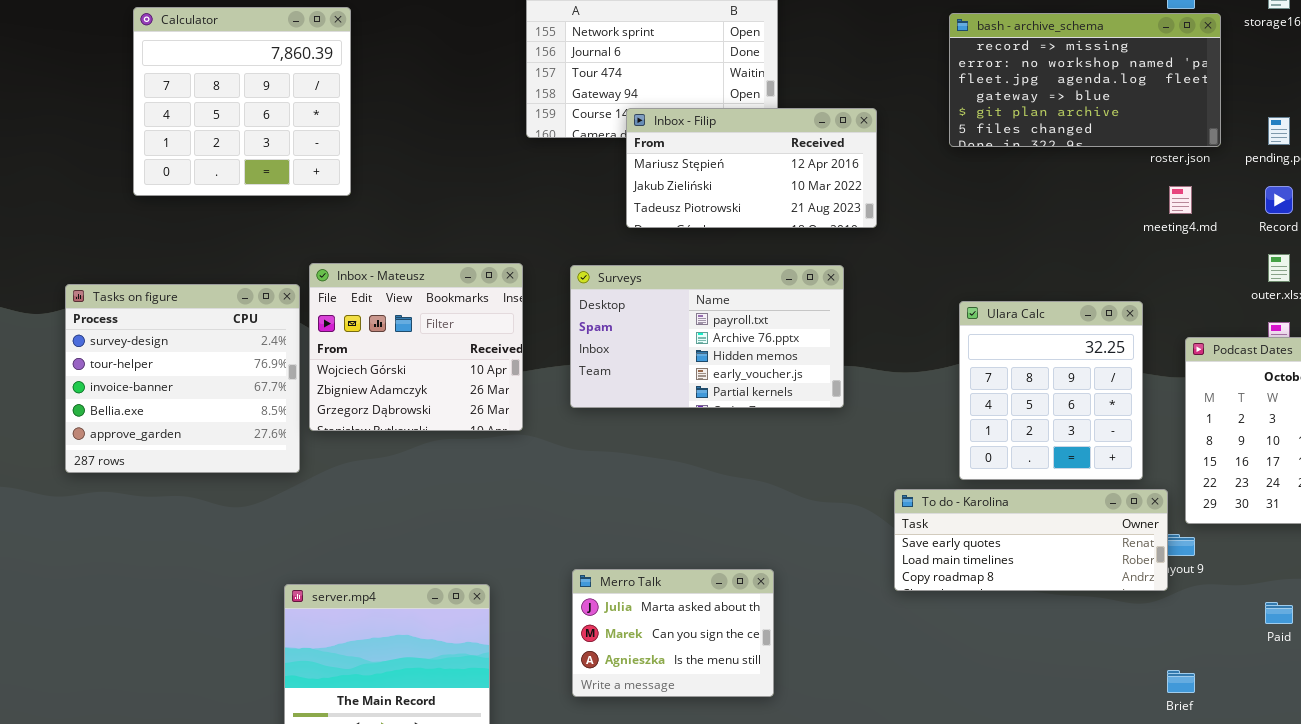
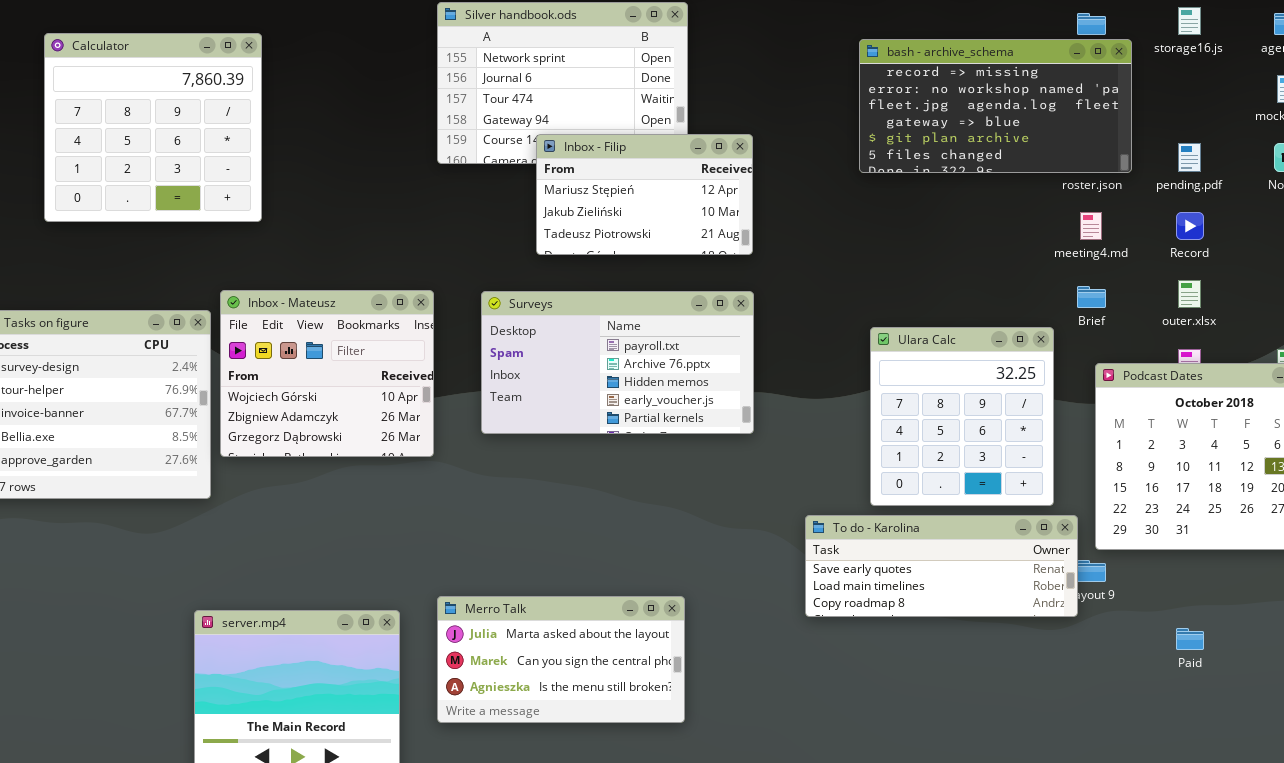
Inbox - Filip: [626,108,877,228] -> [536,134,753,255], resized
Merro Talk: [572,569,774,697] -> [437,596,685,723], resized
Brief: [1167,670,1195,693] -> [1077,286,1106,308], moved

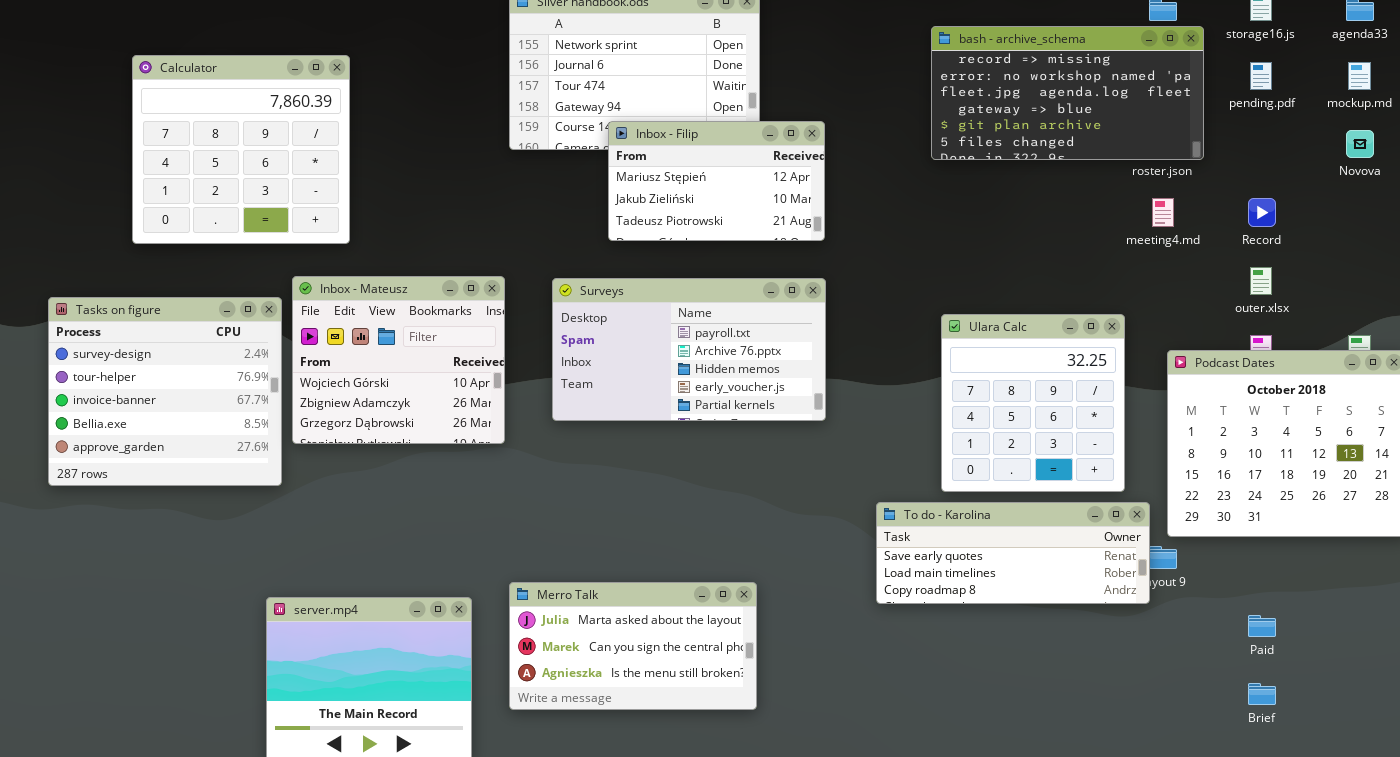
Calculator: [44,33,262,222] -> [132,55,350,244], moved
pending.pdf: [1178,143,1201,172] -> [1250,62,1272,90], moved
Brief: [1077,286,1106,308] -> [1248,683,1276,705], moved

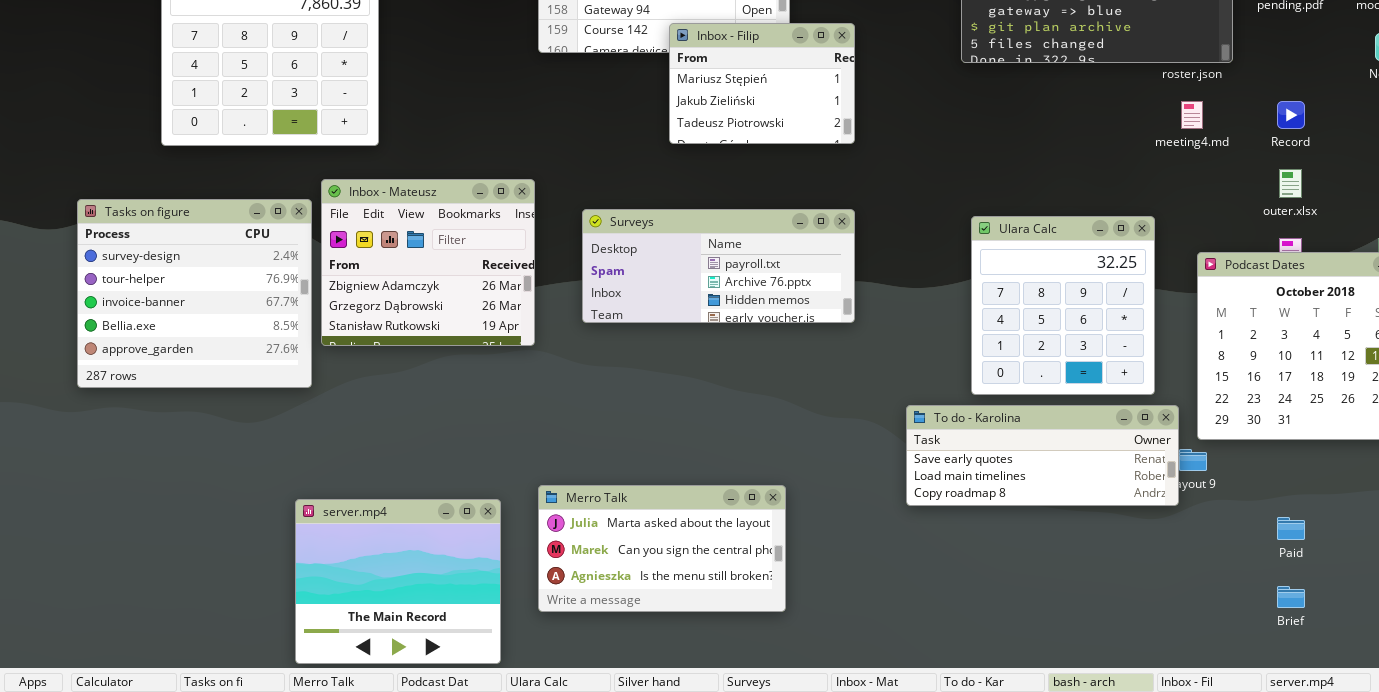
Inbox - Filip: [608,121,825,241] -> [669,23,855,144], resized
Inbox - Mateusz: [292,276,505,444] -> [321,179,535,346], scrolled down 1 row
Surveys: [552,278,826,421] -> [582,209,855,323], resized

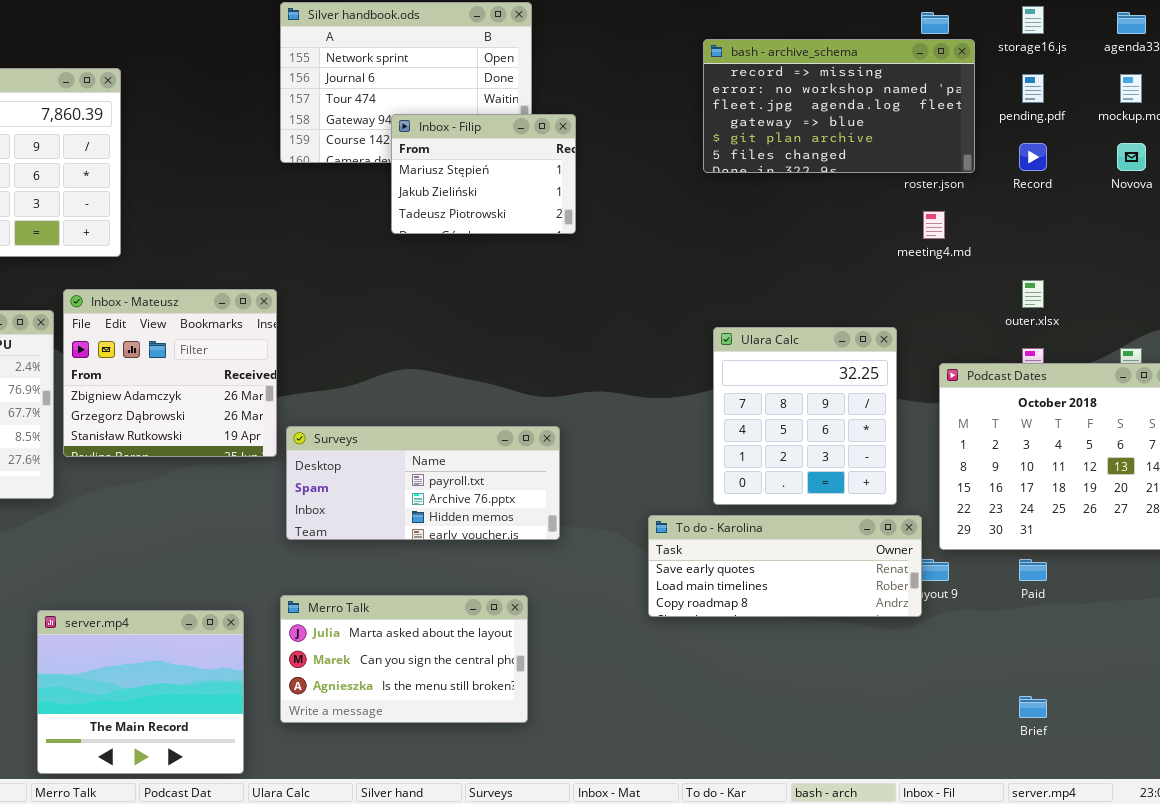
Inbox - Filip: [669,23,855,144] -> [391,114,576,234], moved
Record: [1277,101,1305,129] -> [1019,143,1047,171], moved
Surveys: [582,209,855,323] -> [286,426,560,540], moved
Paid: [1277,517,1305,540] -> [1019,559,1047,581], moved

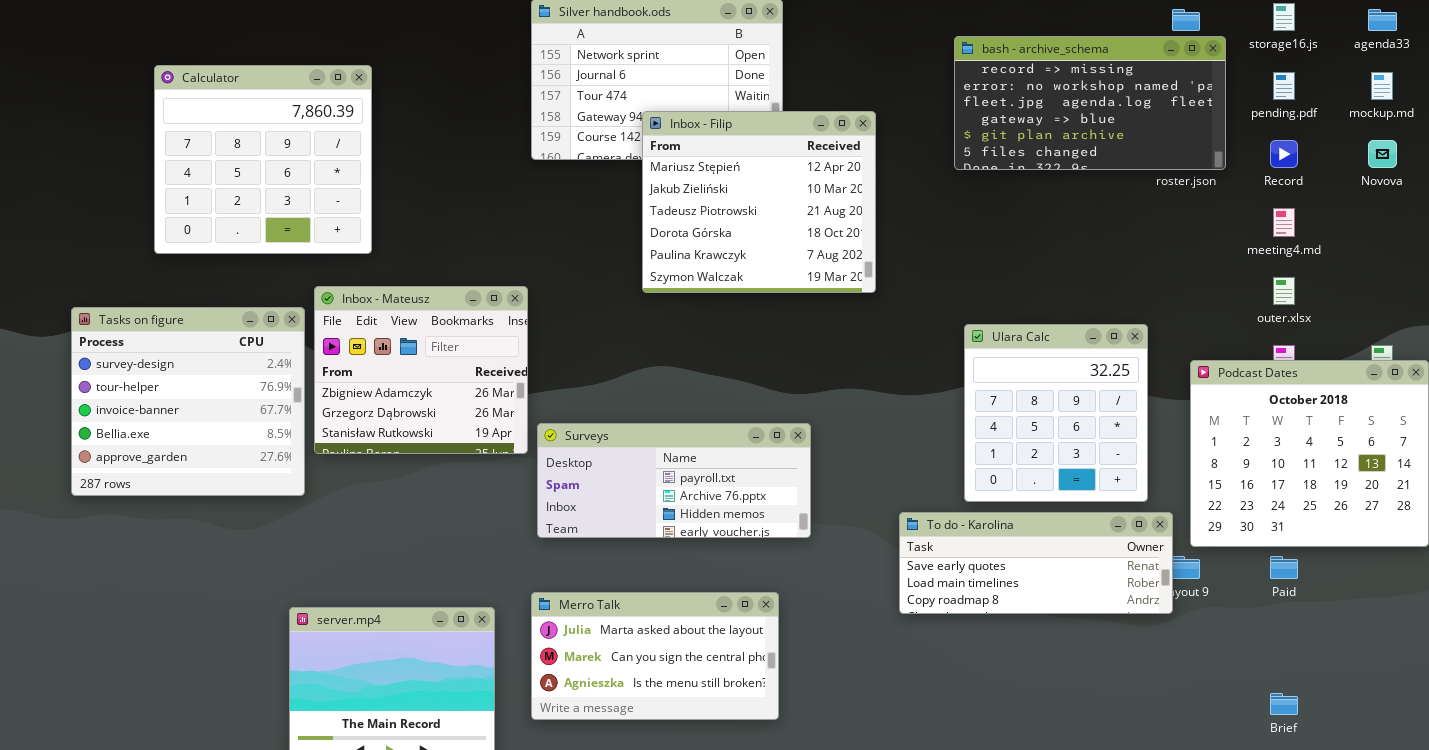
Inbox - Filip: [391,114,576,234] -> [642,111,876,293], resized
meeting4.md: [923,211,945,239] -> [1273,208,1295,237], moved

